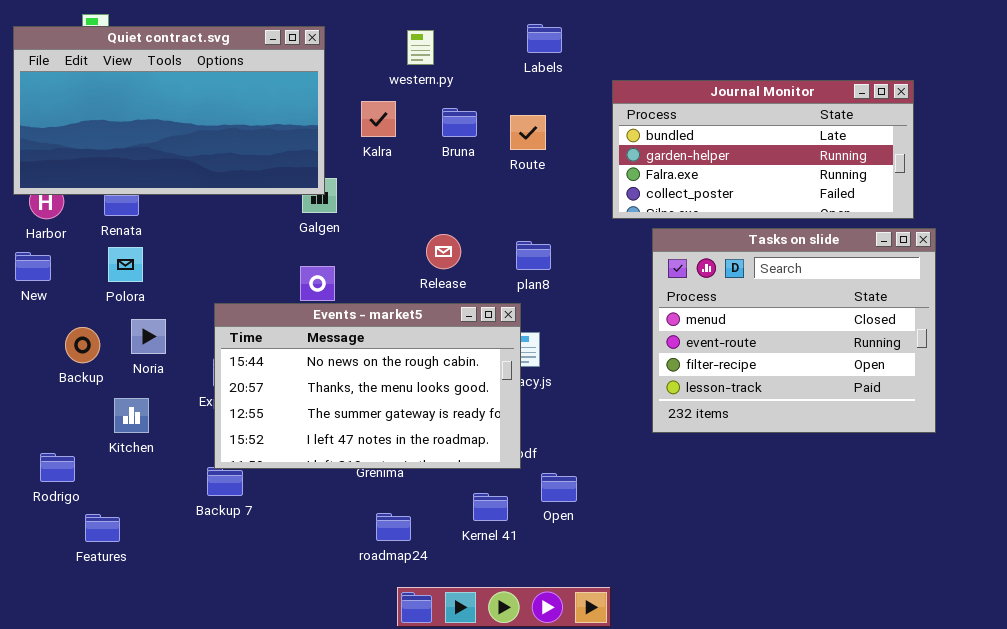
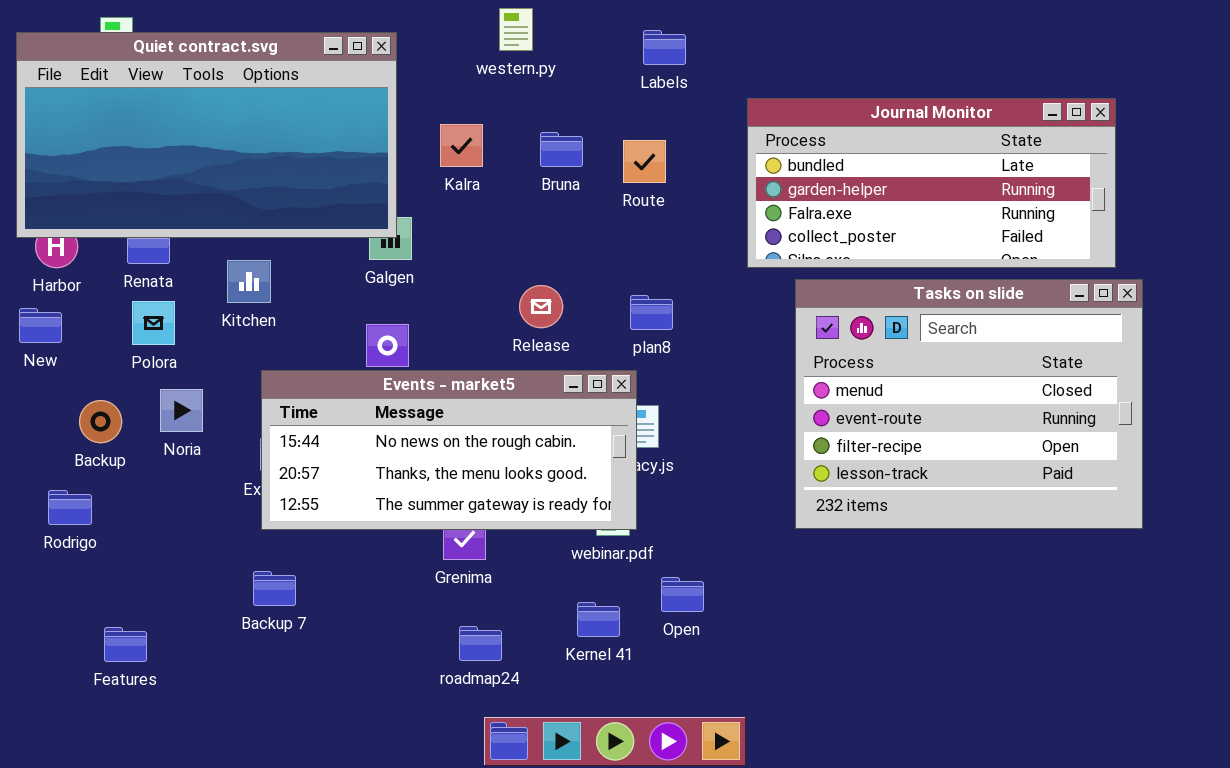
western.py: [407,30,434,65] -> [499,8,533,51], moved
Events - market5: [214,303,521,469] -> [261,370,637,530], resized
Kitchen: [114,398,149,433] -> [227,260,271,303], moved
Rodrigo: [40,453,75,482] -> [48,490,92,525], moved

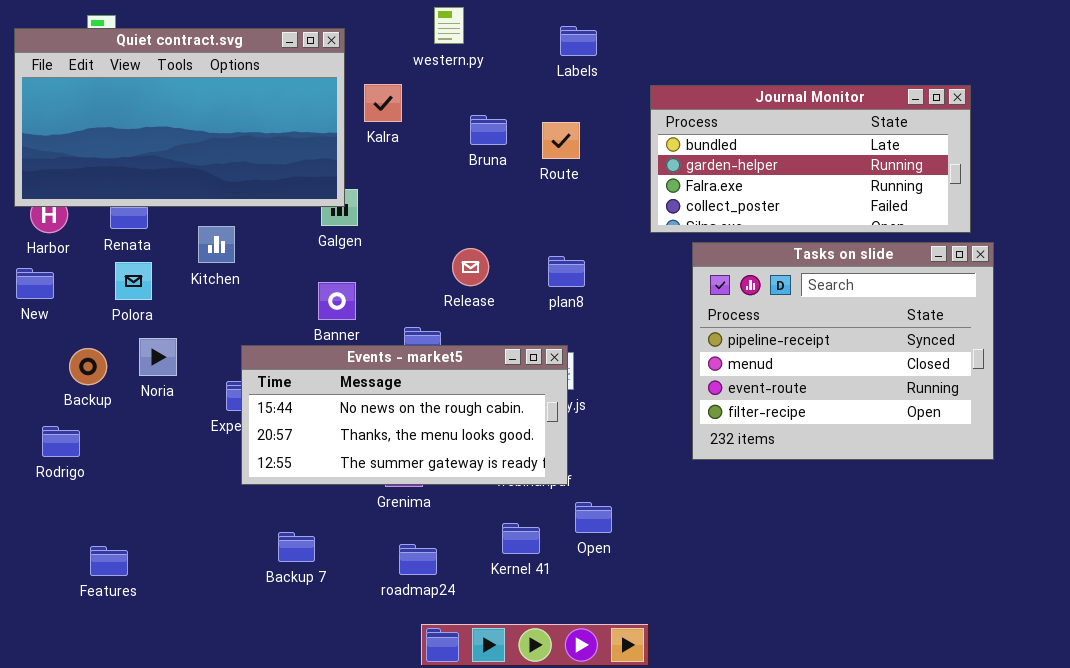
Kalra: [440,124,483,167] -> [364,84,402,122], moved
Tasks on slide: [795,279,1143,529] -> [692,242,994,460], scrolled up 1 row
Events - market5: [261,370,637,530] -> [241,345,568,485], moved
Backup 7: [253,571,296,606] -> [278,532,315,562], moved

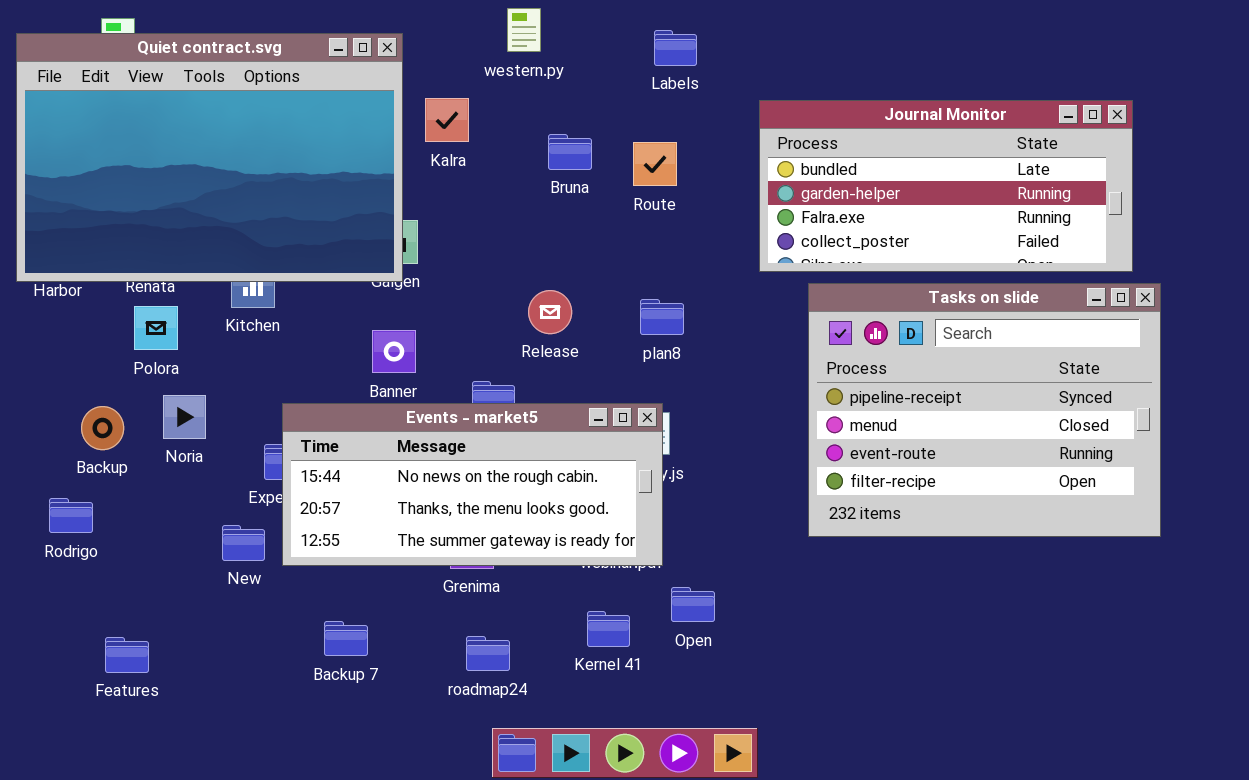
Quiet contract.svg: [14,28,345,207] -> [16,33,403,282], resized
New: [16,268,54,299] -> [222,525,265,561], moved

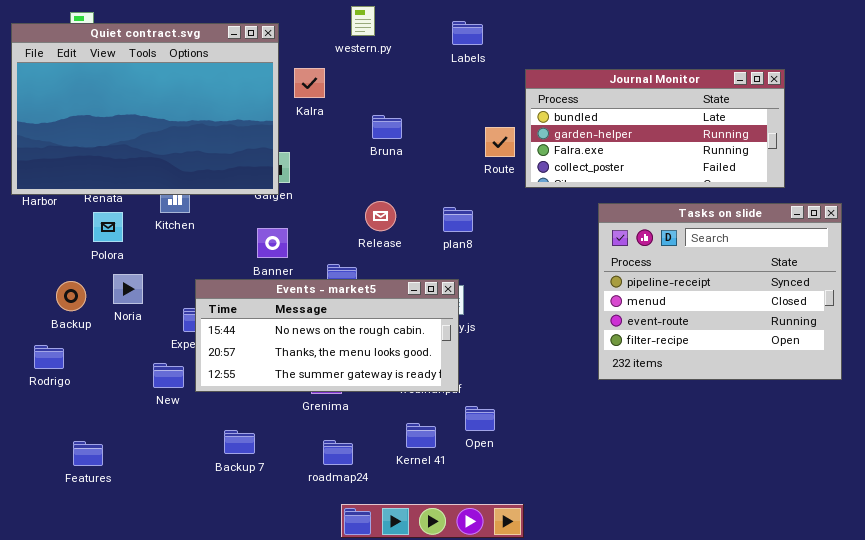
Bruna: [548,134,592,170] -> [372,115,402,139], moved
Route: [633,142,677,186] -> [485,127,515,157], moved
Tasks on slide: [808,283,1161,537] -> [598,203,842,380], moved

